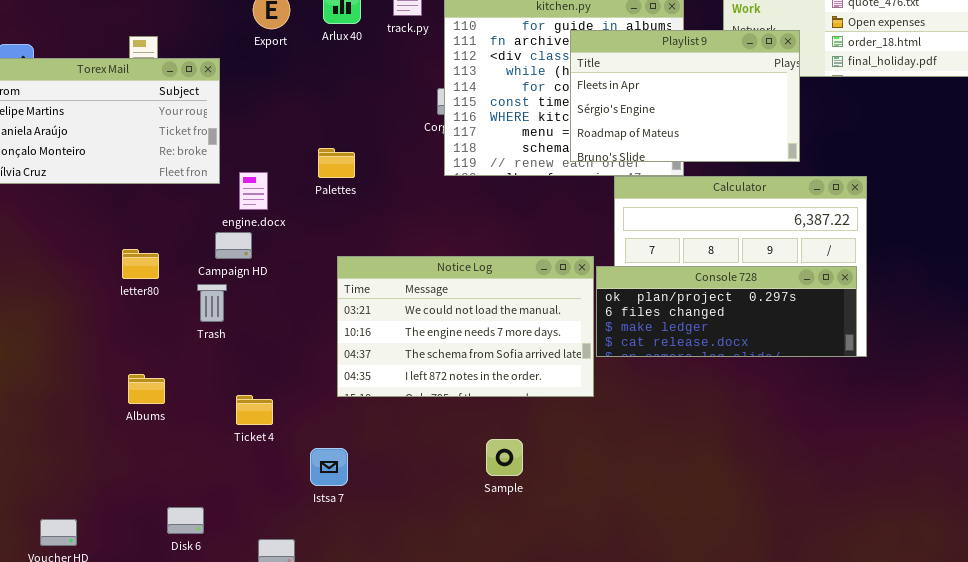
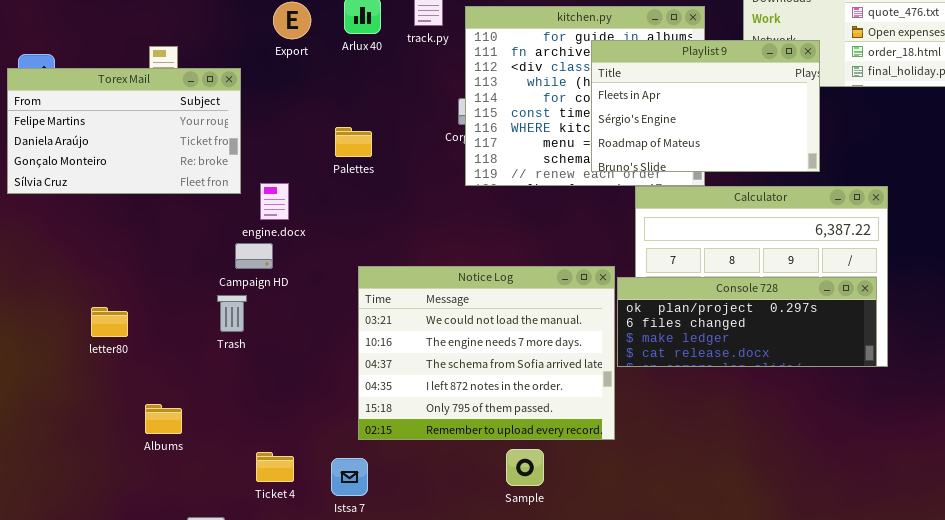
Palettes: [318,148,355,178] -> [335,127,372,157], moved
letter80: [122,249,159,279] -> [91,307,128,337], moved
Notice Log: [337,256,594,397] -> [358,266,615,440], resized
Albums: [128,374,165,404] -> [145,404,182,434], moved
Ticket 4: [236,395,273,425] -> [256,452,294,482], moved

